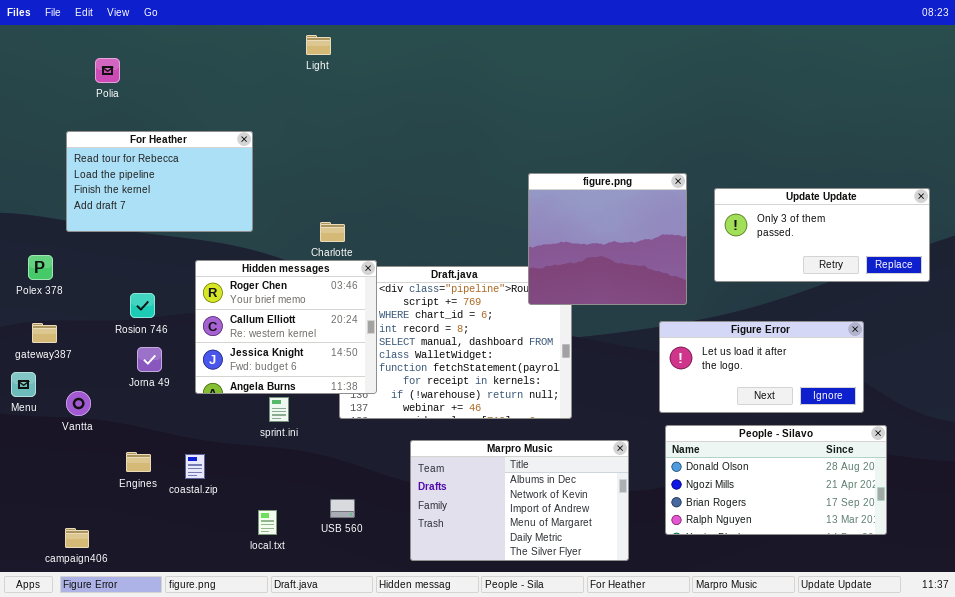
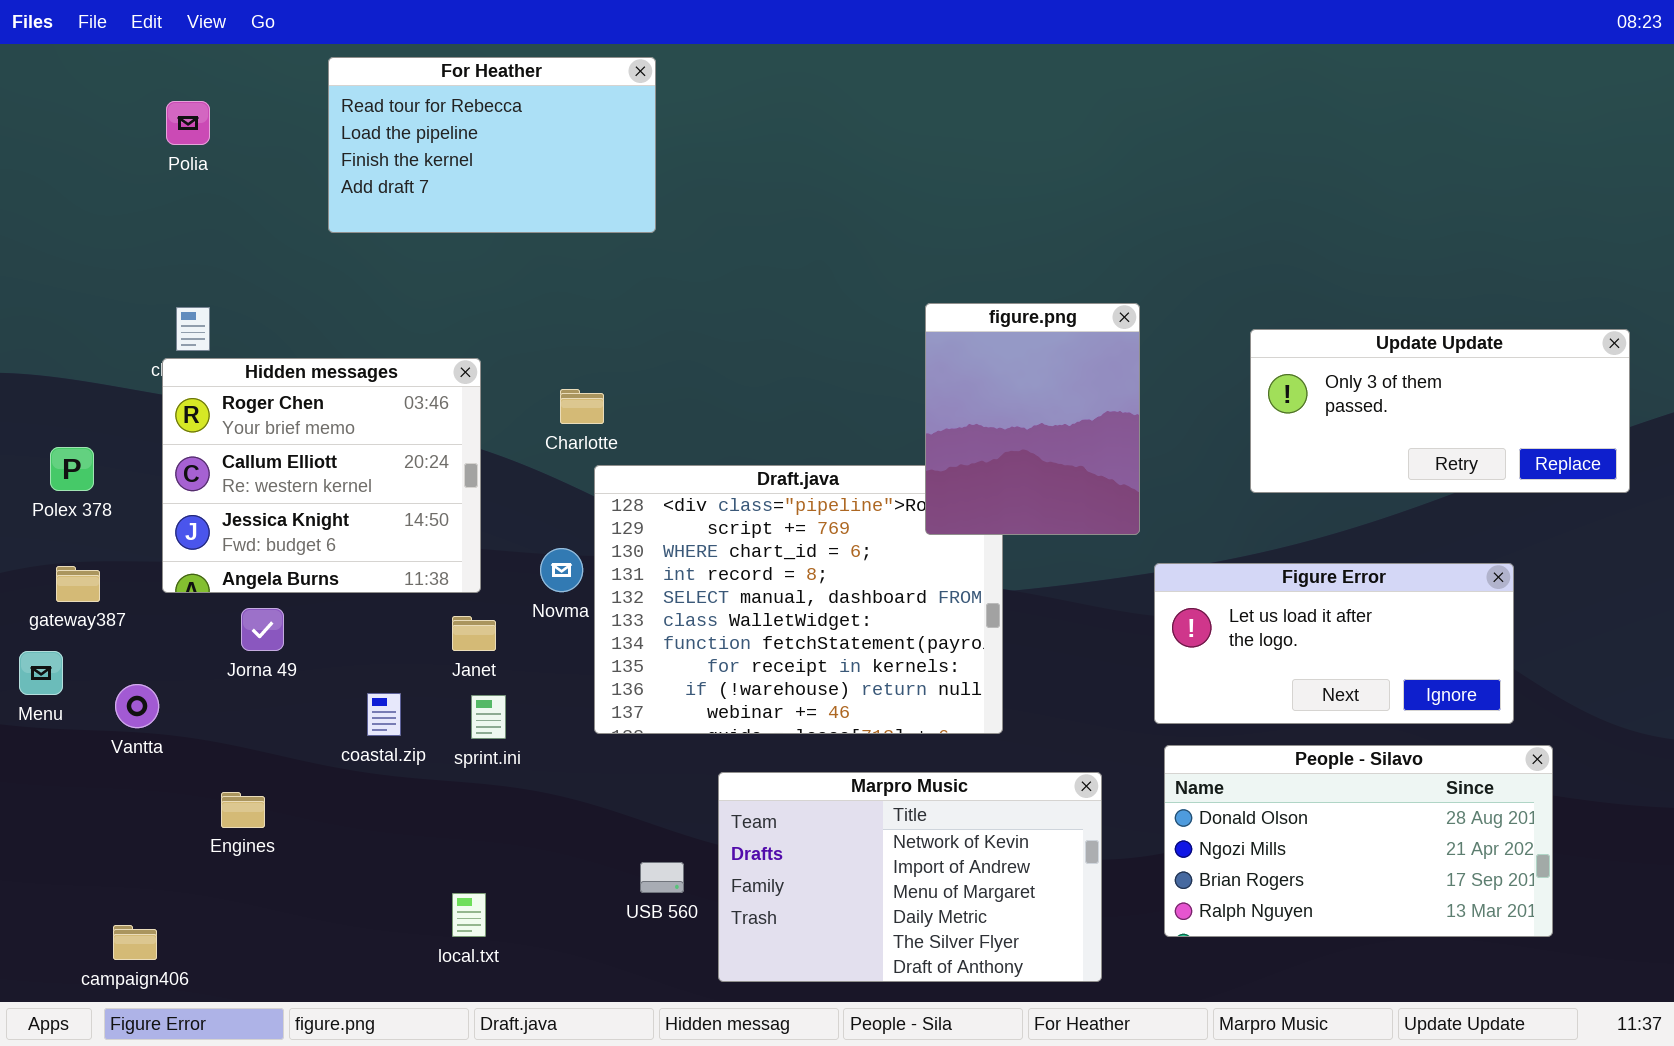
For Heather: [66,131,253,232] -> [328,57,656,233], moved
figure.png: [528,173,687,305] -> [925,303,1140,535], resized
Hidden messages: [195,260,377,394] -> [162,358,481,593], moved
Marpro Music: [410,440,629,561] -> [718,772,1102,982], scrolled down 1 row
coastal.zip: [185,454,205,479] -> [367,693,401,736], moved
USB 560: [330,499,355,518] -> [640,862,684,893], moved

